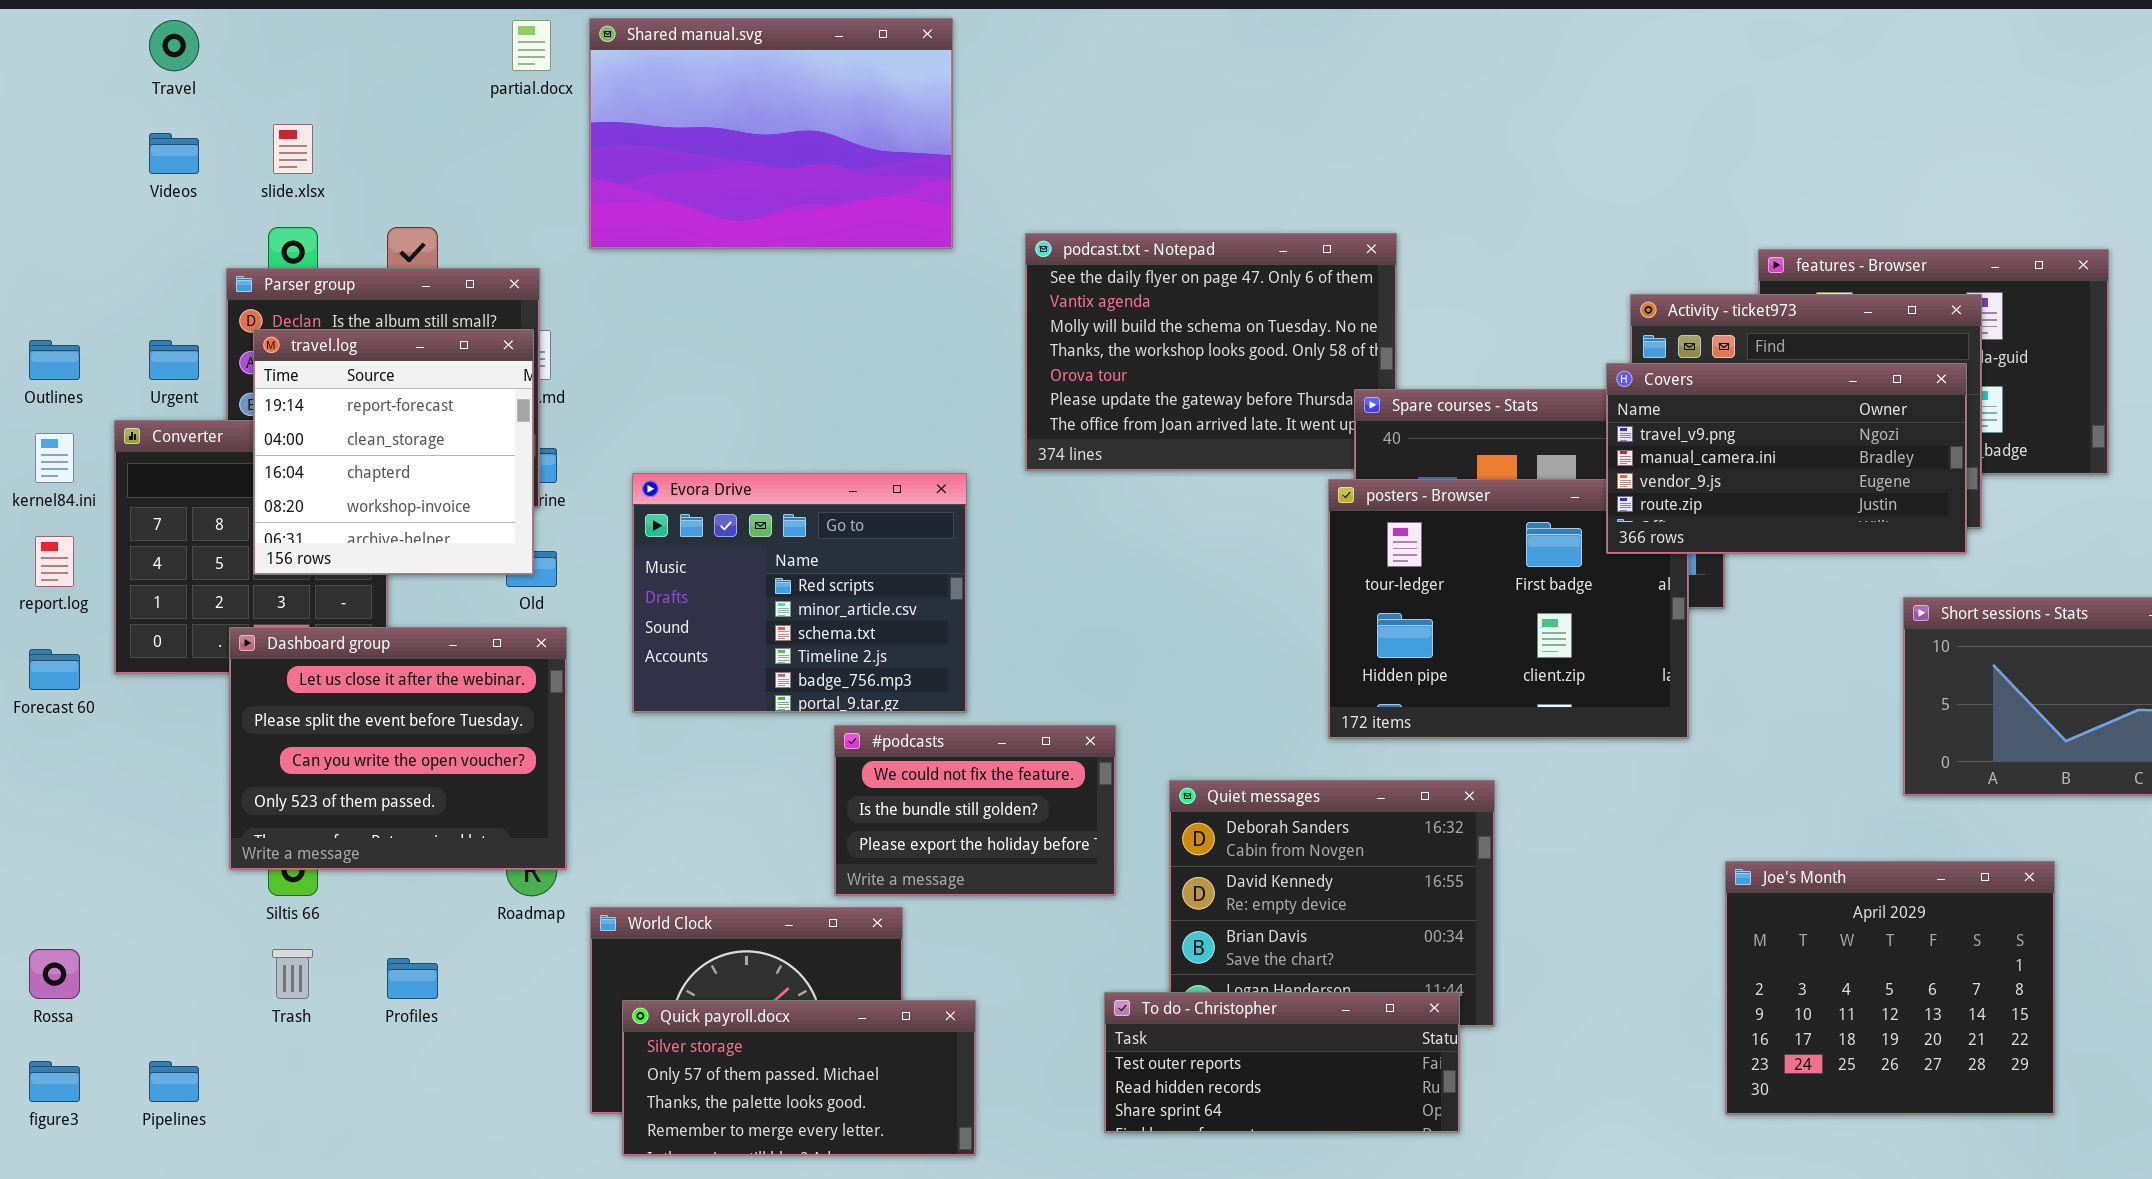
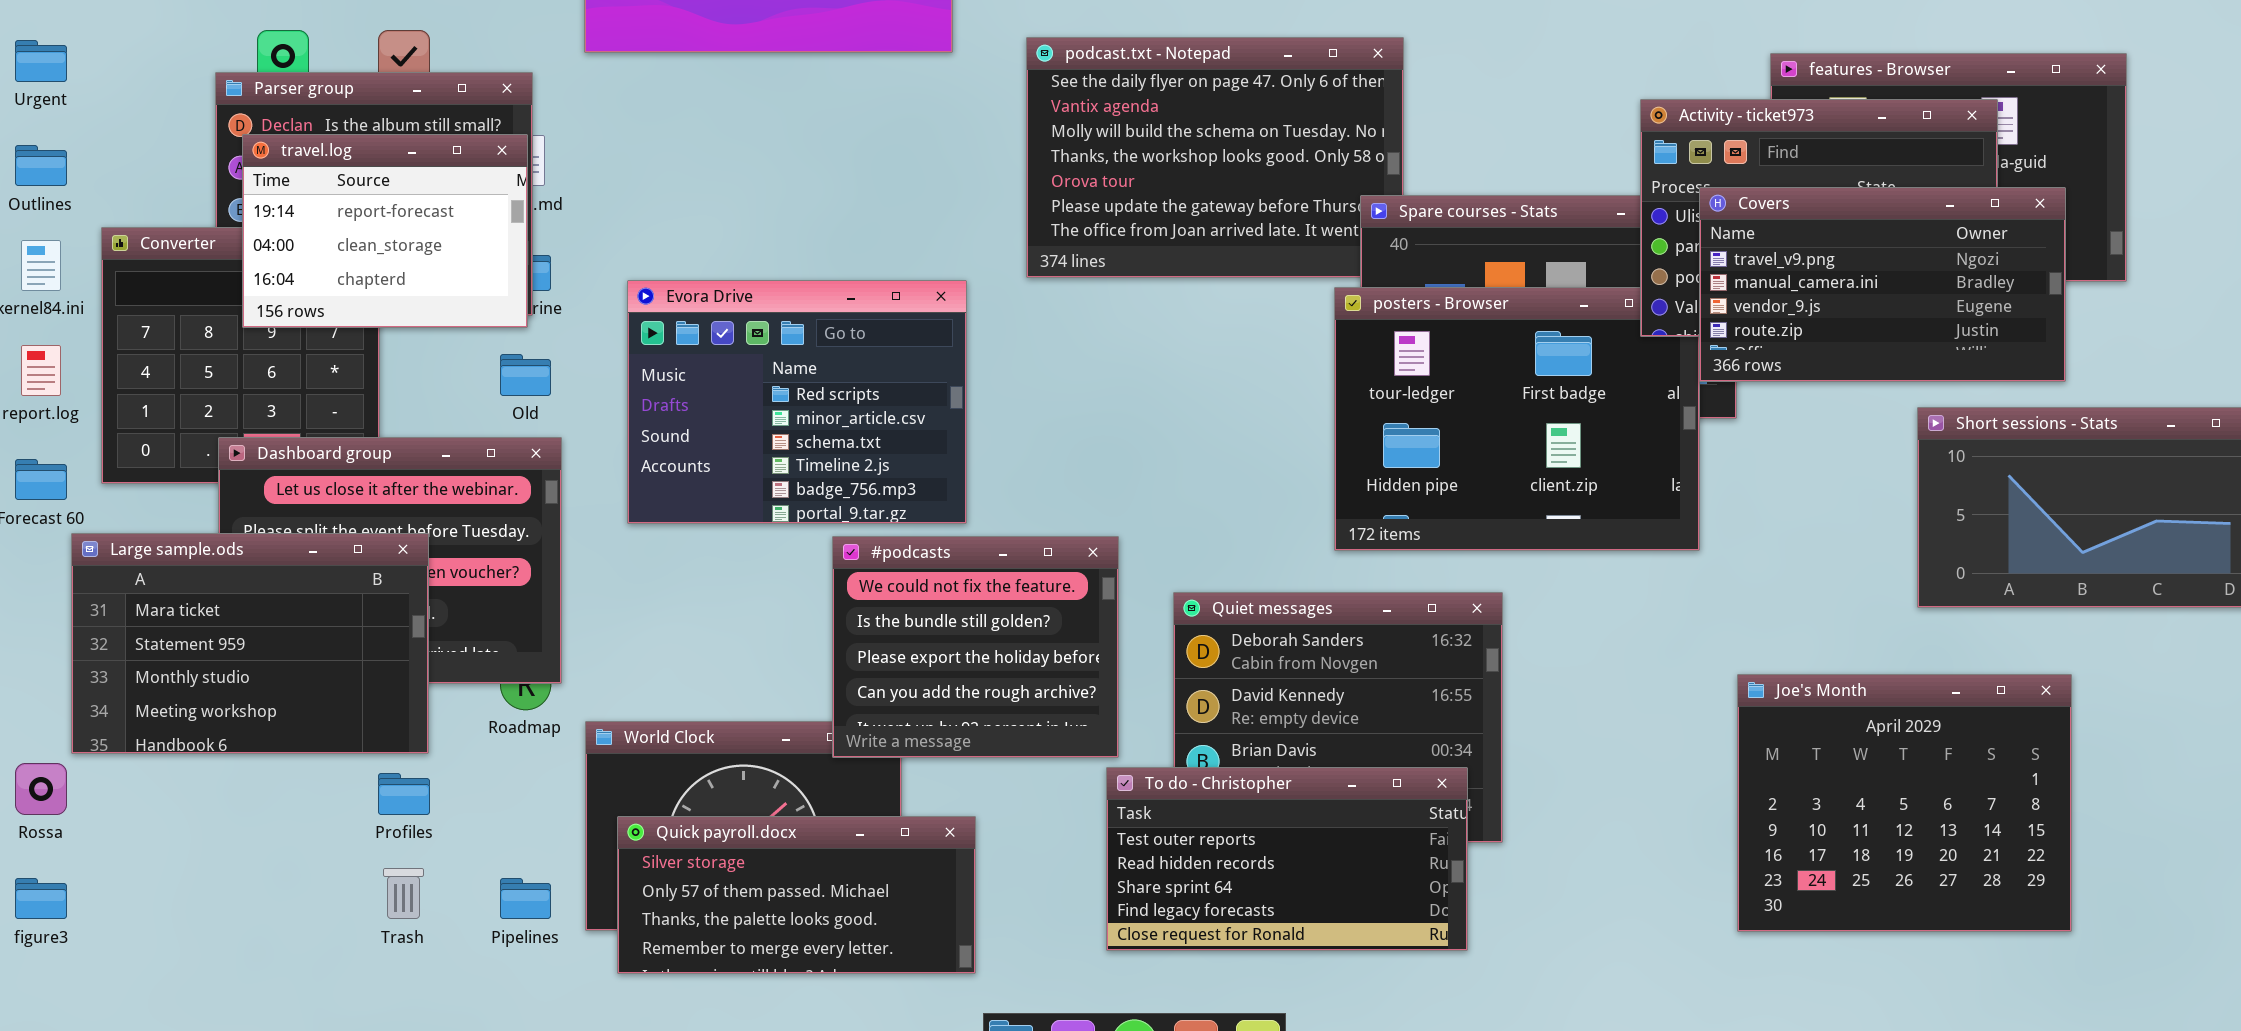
travel.log: [253,329,534,575] -> [242,134,528,328], resized
Urgent: [149,340,199,380] -> [15,40,67,82], moved
Covers: [1606,363,1967,554] -> [1699,187,2066,382], moved
Large sample.ods: none -> [71,533,429,754], opened
#podcasts: [834,725,1116,896] -> [832,536,1119,758], resized
Trash: [272,949,313,999] -> [383,868,424,919], moved
To do - Christopher: [1104,992,1460,1133] -> [1106,767,1468,951], resized
Pipelines: [149,1061,199,1102] -> [500,878,551,919], moved

